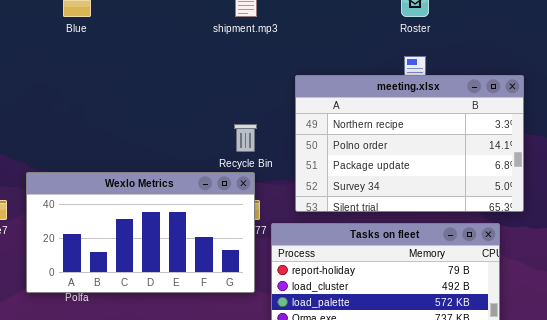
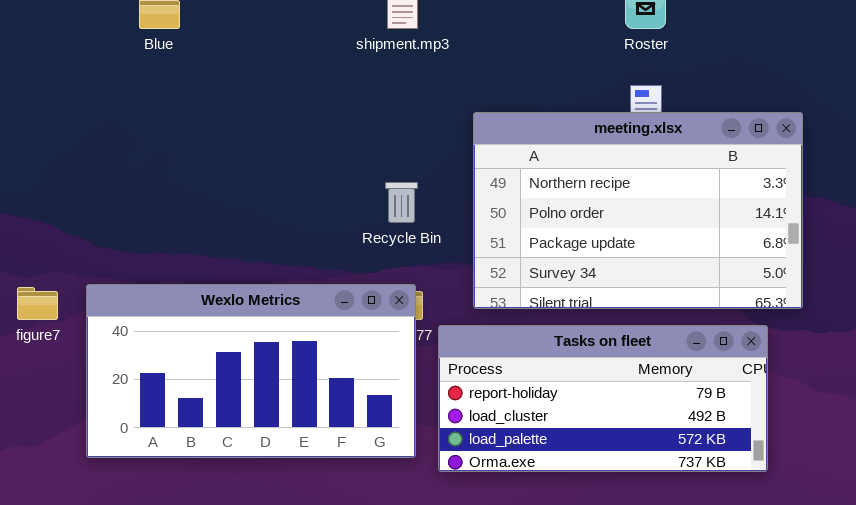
Wexlo Metrics: [26,172,255,293] -> [86,284,416,458], moved

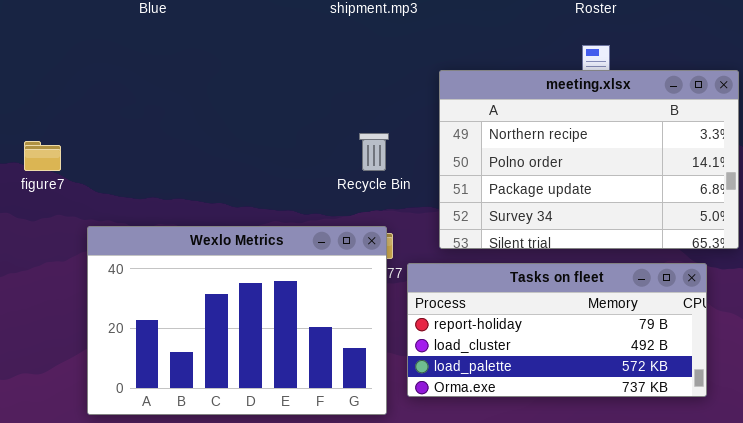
Wexlo Metrics: [86,284,416,458] -> [87,226,387,415], resized
figure7: [17,287,58,320] -> [24,141,61,171], moved

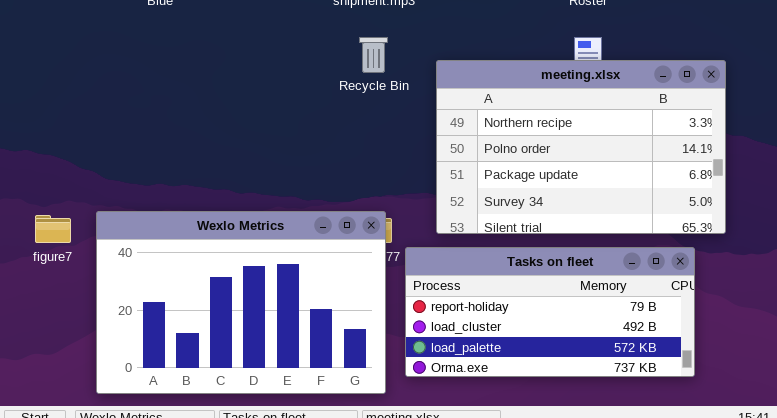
Recycle Bin: [359,133,389,171] -> [359,37,388,73], moved
figure7: [24,141,61,171] -> [35,215,71,243], moved

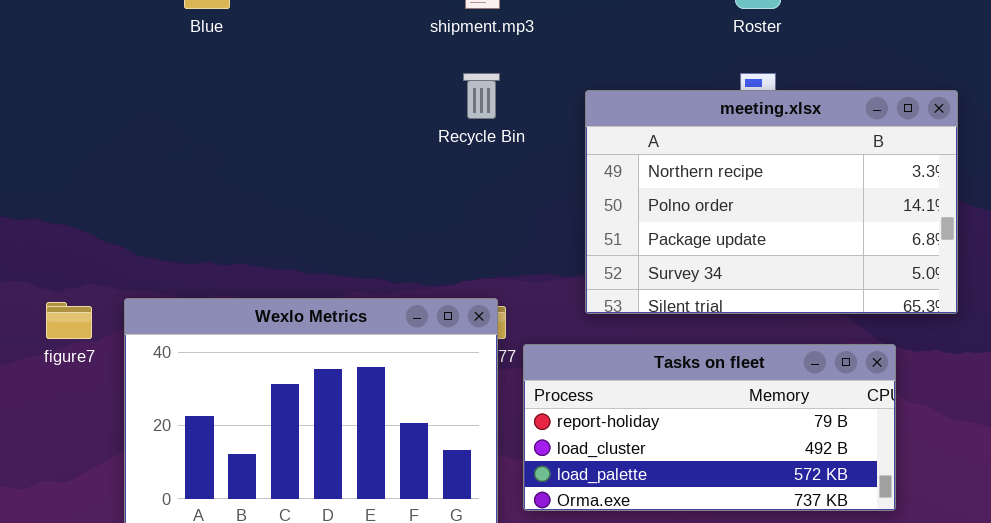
meeting.xlsx: [436,60,726,234] -> [585,90,958,314], moved

